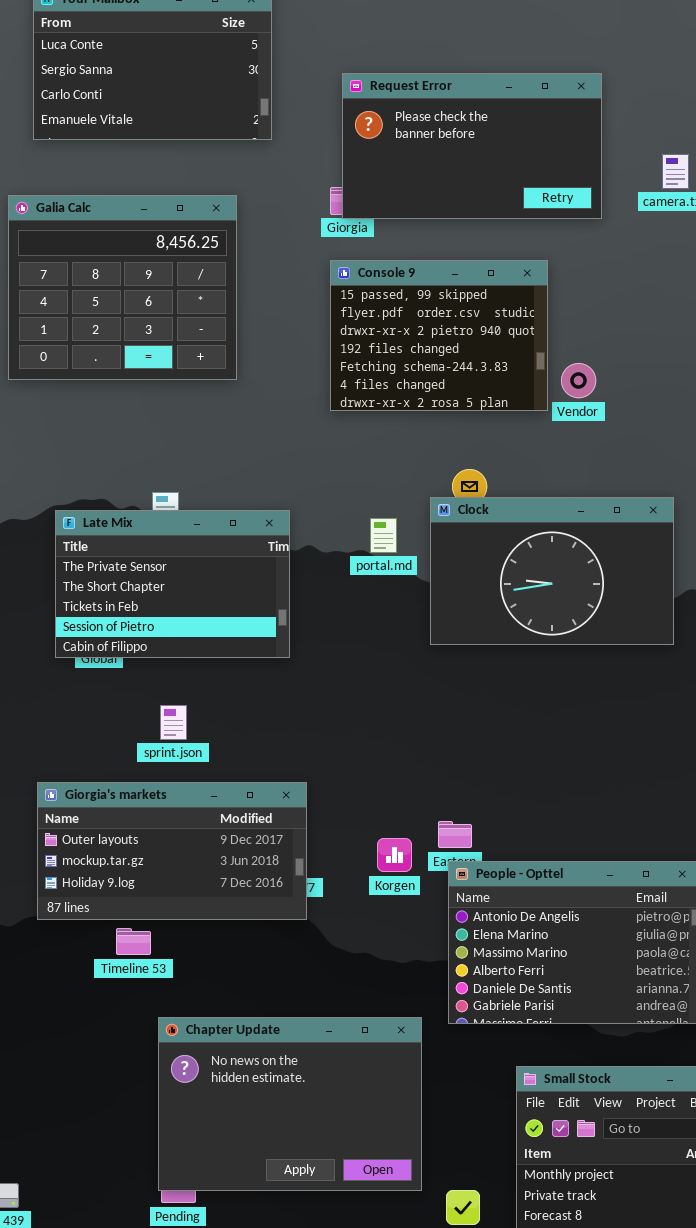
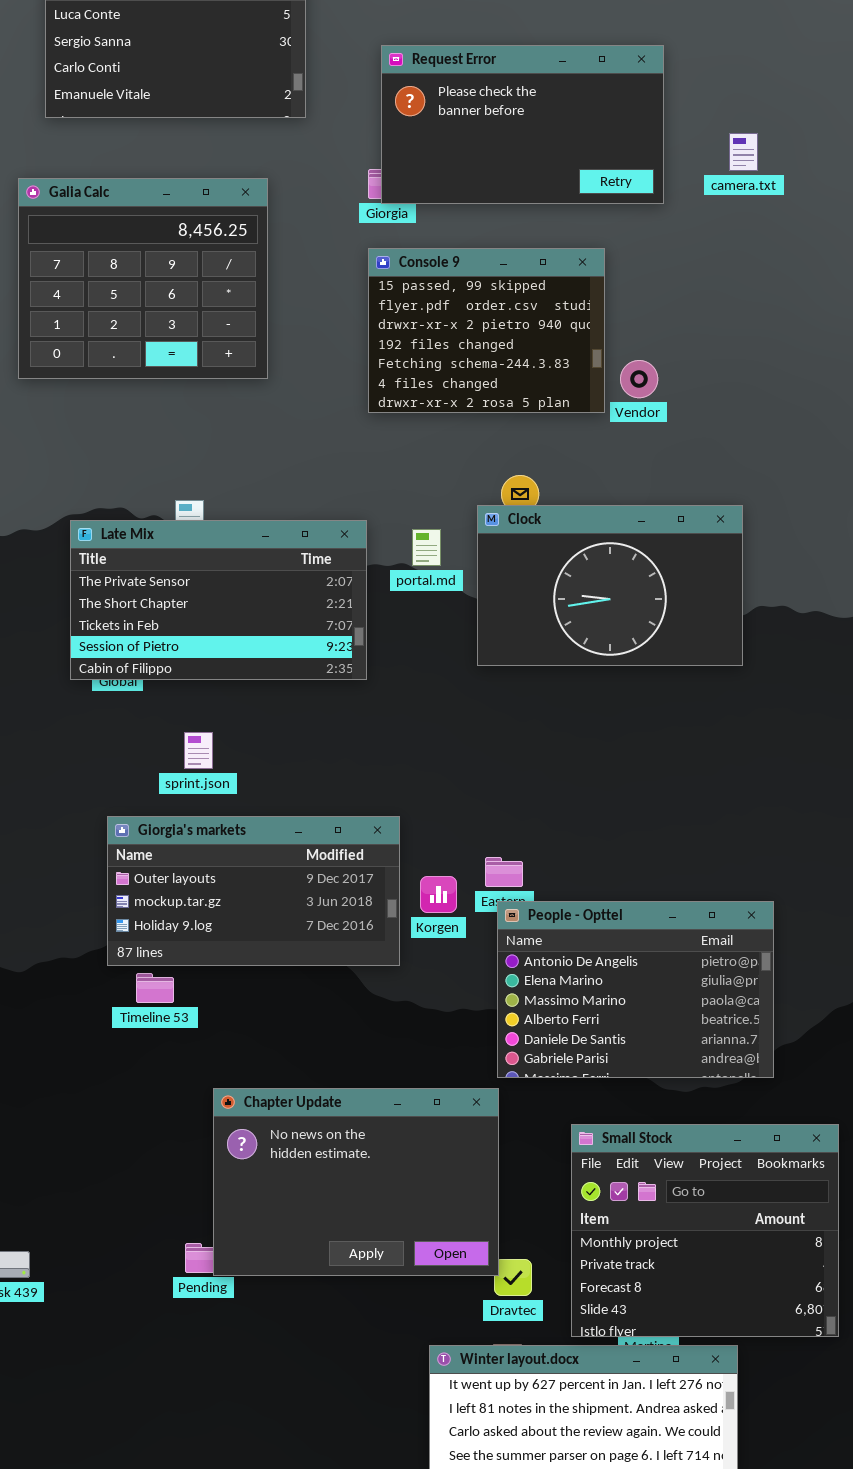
Late Mix: [55,510,290,658] -> [70,520,367,680], resized
Giorgia's markets: [37,782,307,920] -> [107,816,400,966], moved
Chapter Update: [158,1017,422,1191] -> [213,1088,499,1276], moved

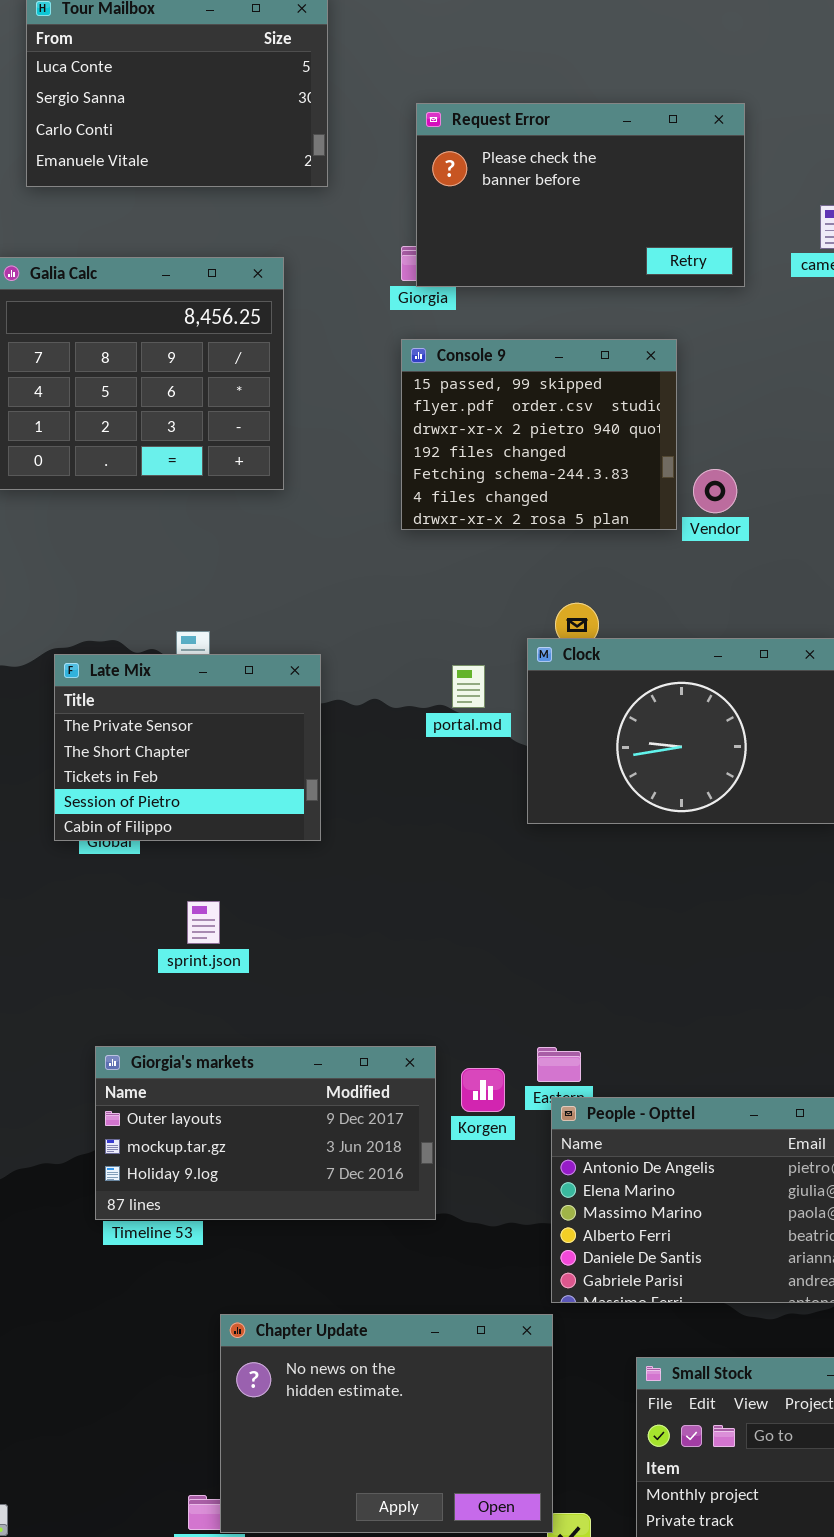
Late Mix: [70,520,367,680] -> [54,654,321,841], resized
Giorgia's markets: [107,816,400,966] -> [95,1046,436,1220], moved

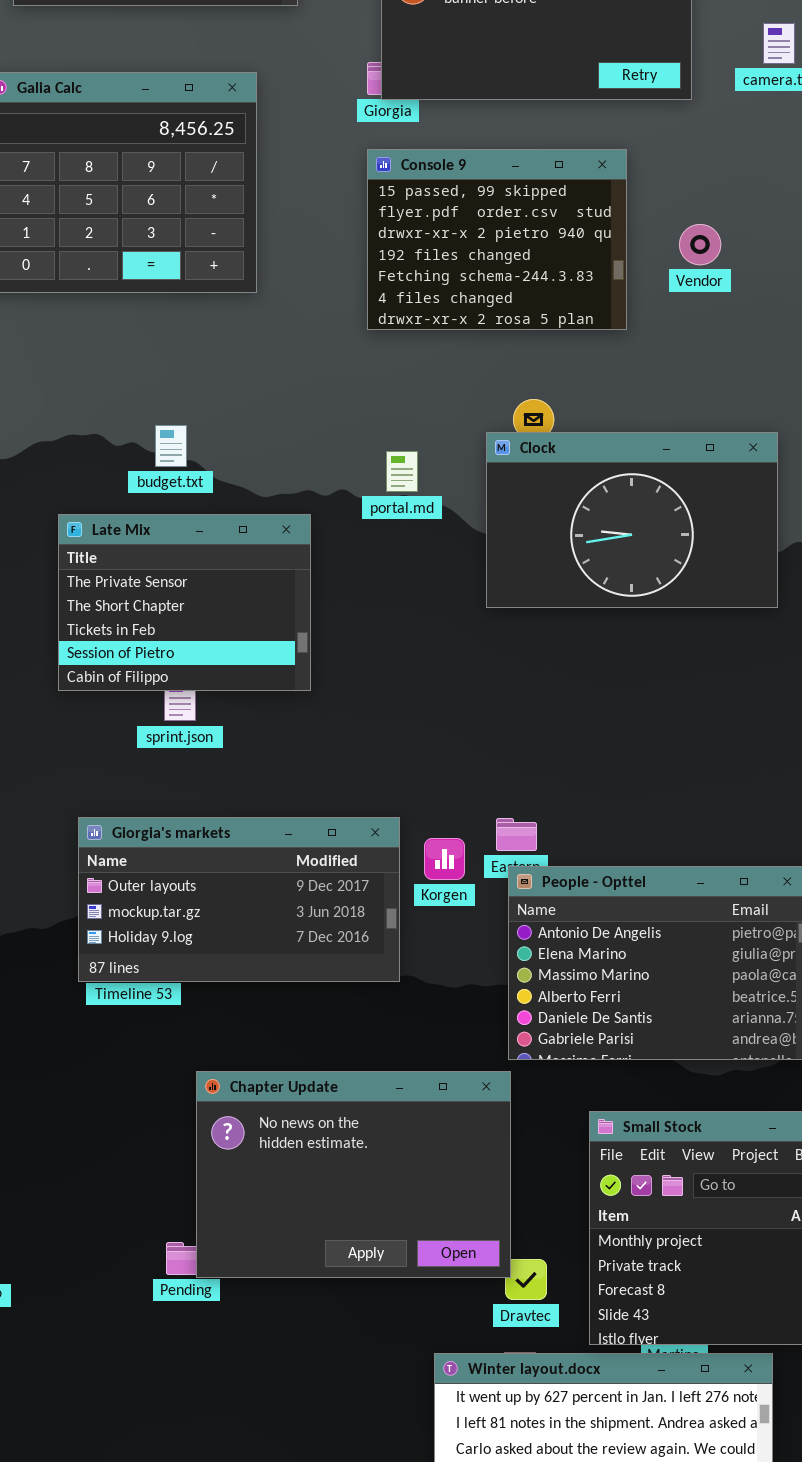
Vendor: [693,469,737,513] -> [679,224,721,265], moved
Late Mix: [54,654,321,841] -> [58,514,311,691], moved
portal.md: [452,665,485,708] -> [386,451,418,492], moved

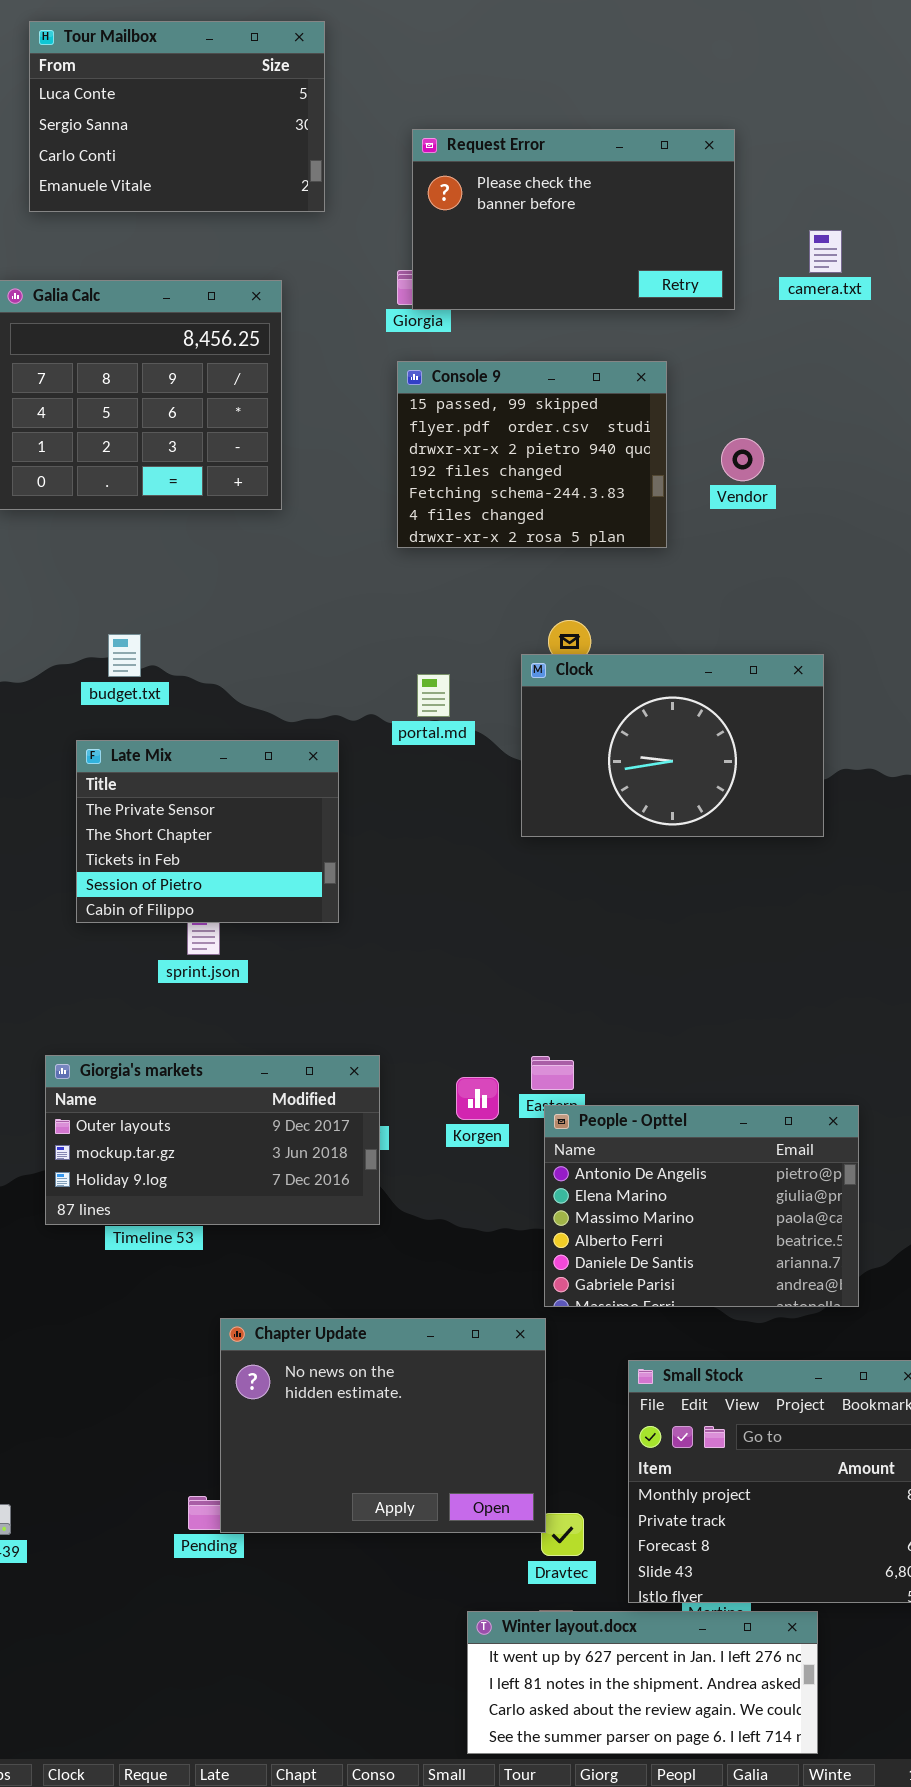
budget.txt: [155,425,187,467] -> [108,634,141,677], moved
Giorgia's markets: [78,817,400,982] -> [45,1055,380,1225], moved

